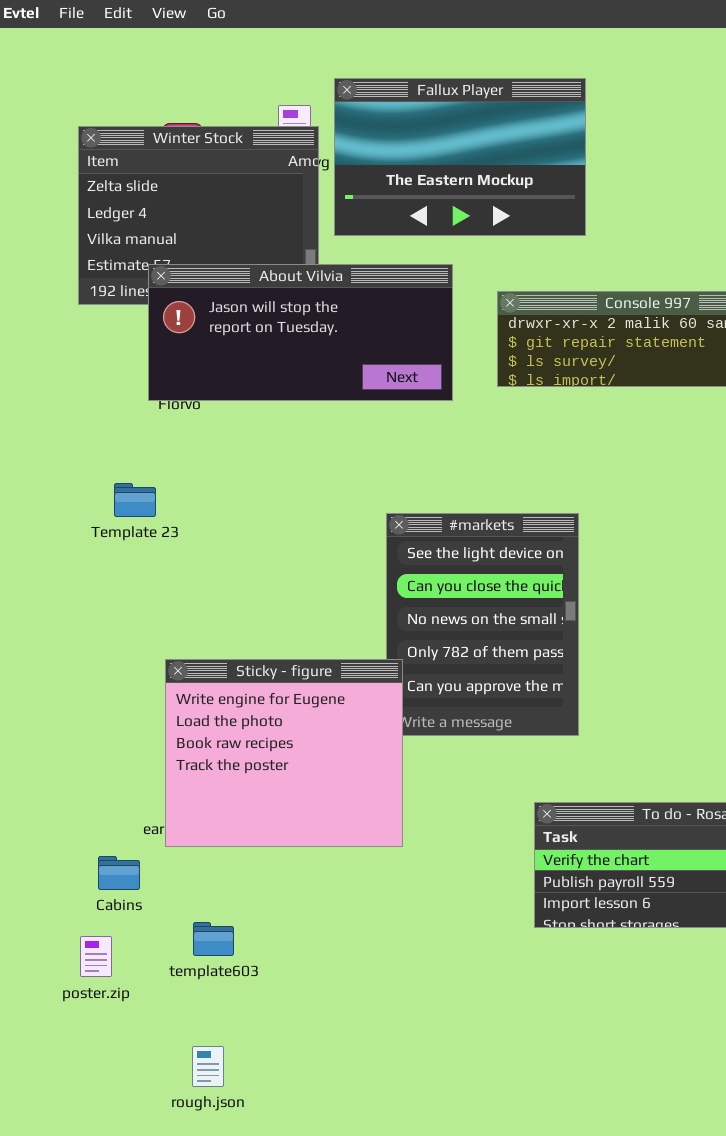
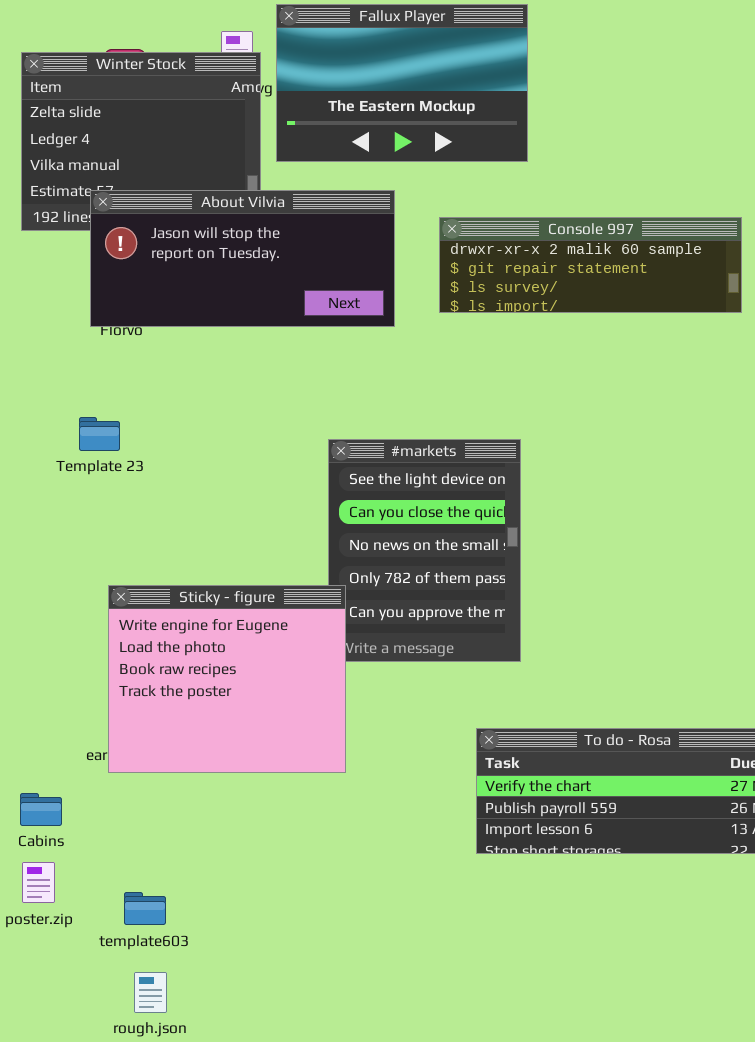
Template 23: [114,483,156,517] -> [79,417,120,451], moved
Cabins: [98,856,140,890] -> [20,793,62,826], moved
template603: [193,922,234,956] -> [124,892,166,925], moved

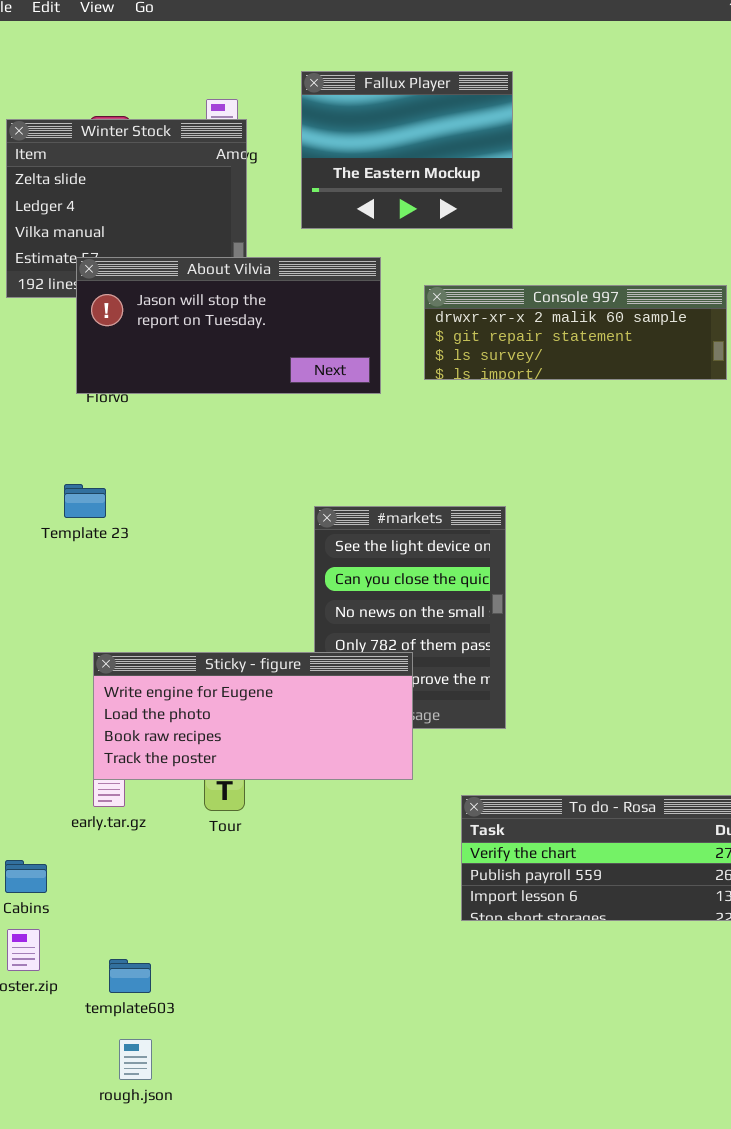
Fallux Player: [276,4,528,162] -> [301,71,513,229], resized
Sticky - figure: [108,585,346,773] -> [93,652,413,780], resized

